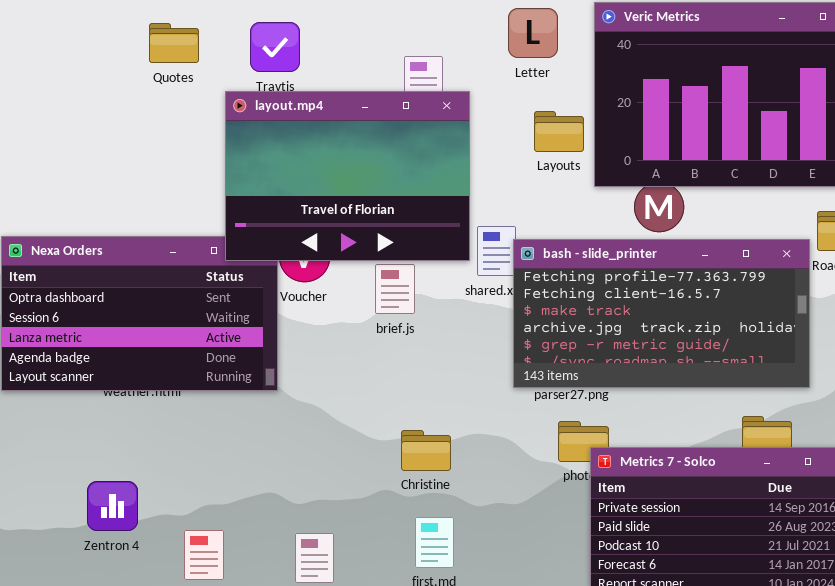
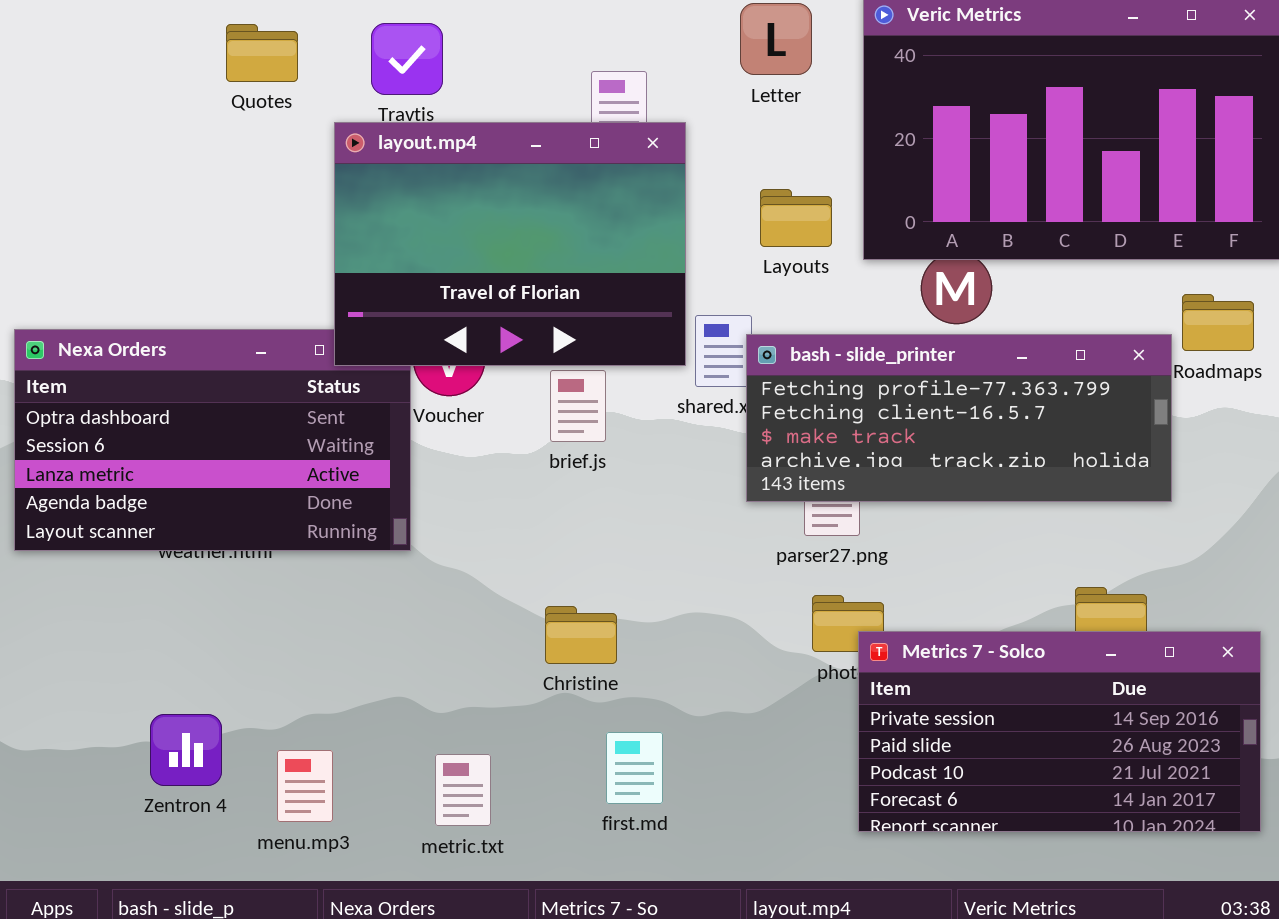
Layouts: [534,111,584,152] -> [760,189,832,247], moved
bash - slide_printer: [513,239,810,388] -> [746,334,1172,502], resized
Christine: [401,430,451,471] -> [545,606,617,664], moved
Zentron 4: [87,481,138,531] -> [150,714,222,786], moved

